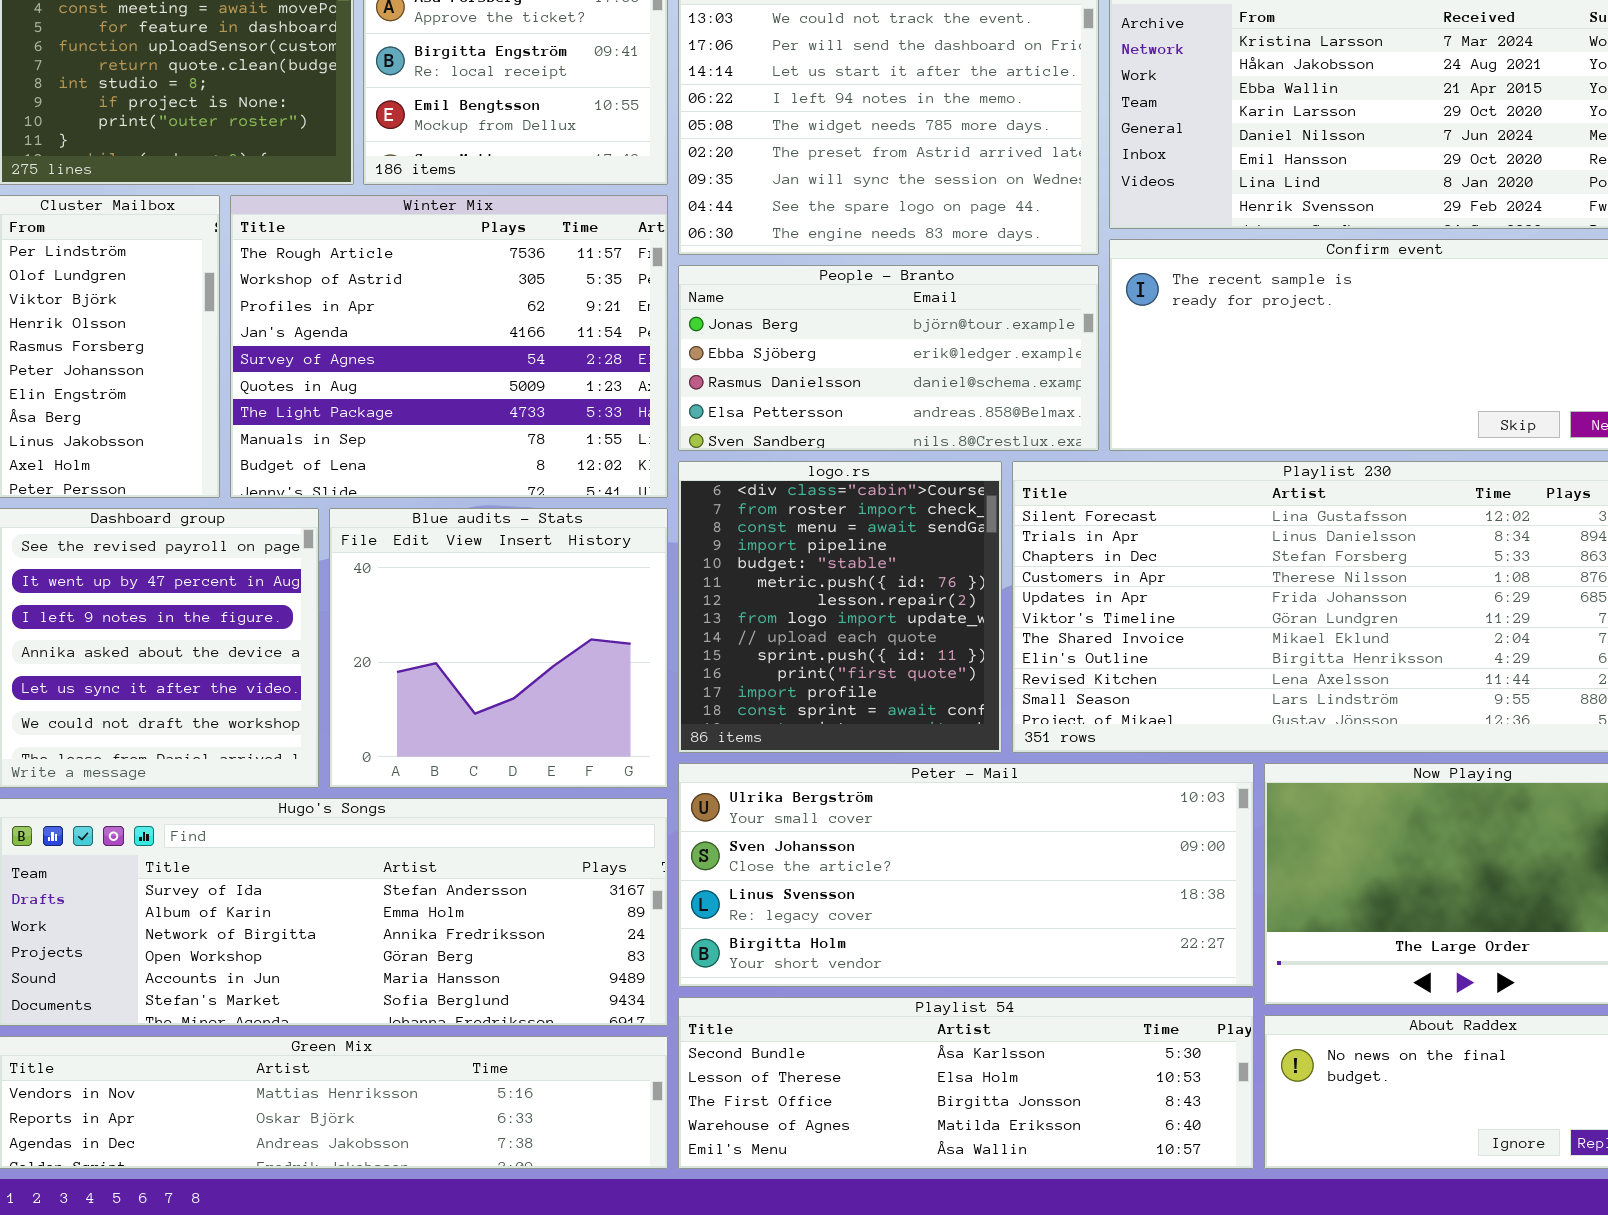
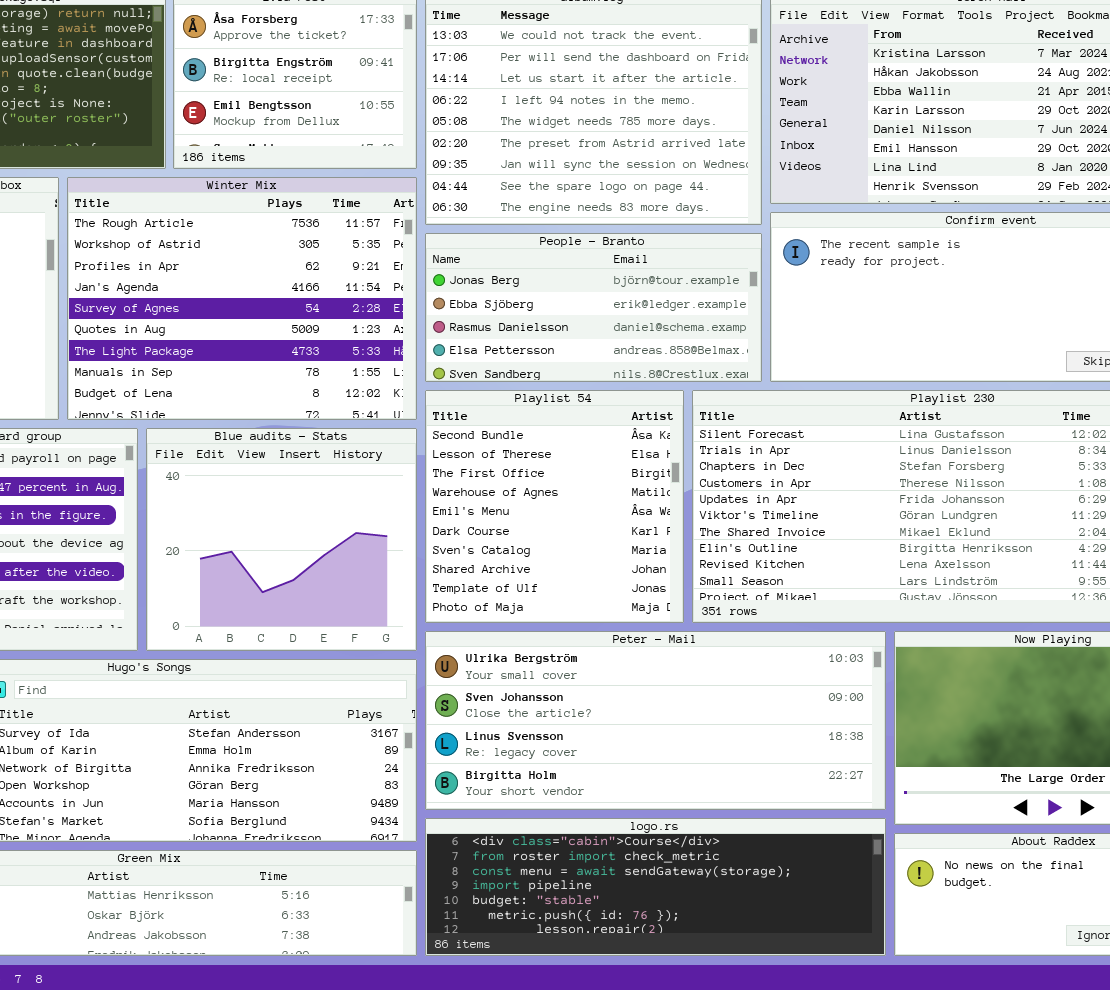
logo.rs: [678,461,1002,753] -> [425,818,886,956], moved, resized
Playlist 54: [678,997,1254,1169] -> [425,390,684,623], moved, resized

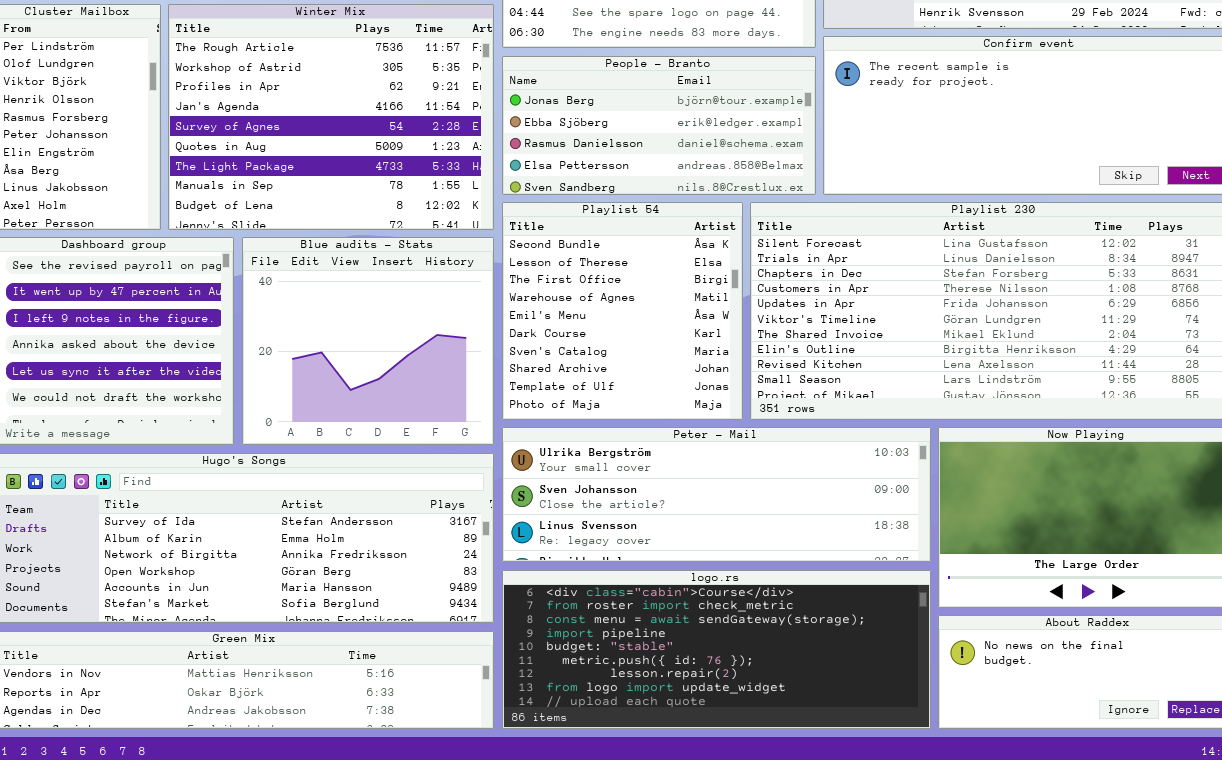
Peter - Mail: [425,631,886,810] -> [502,427,931,562], resized
logo.rs: [425,818,886,956] -> [502,570,931,729], resized

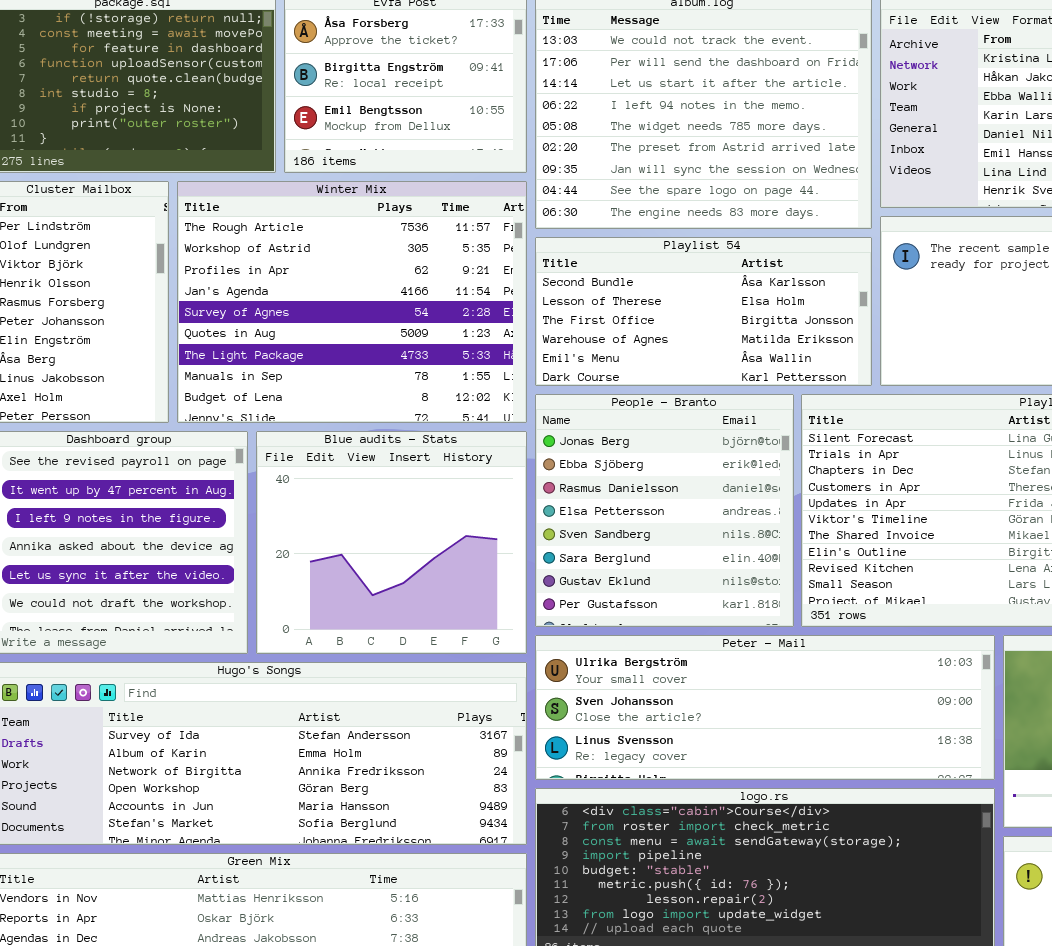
People - Branto: [502,56,816,195] -> [535,394,794,627], moved, resized
Playlist 54: [502,202,743,420] -> [535,237,872,386], moved, resized

